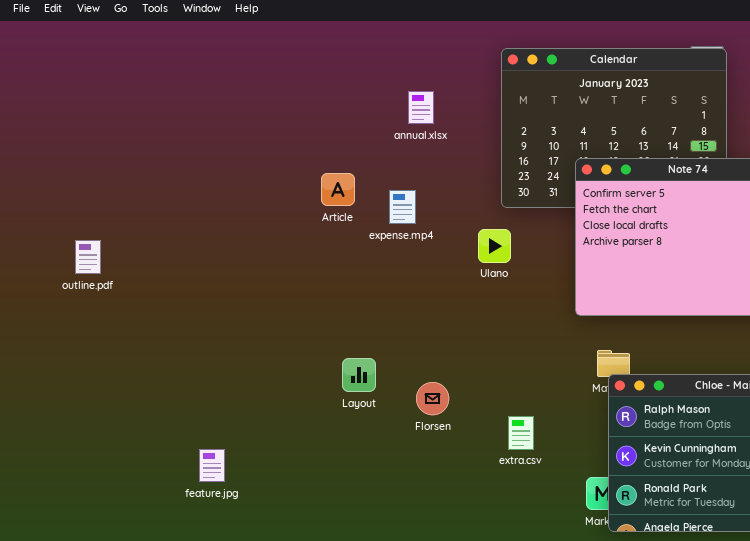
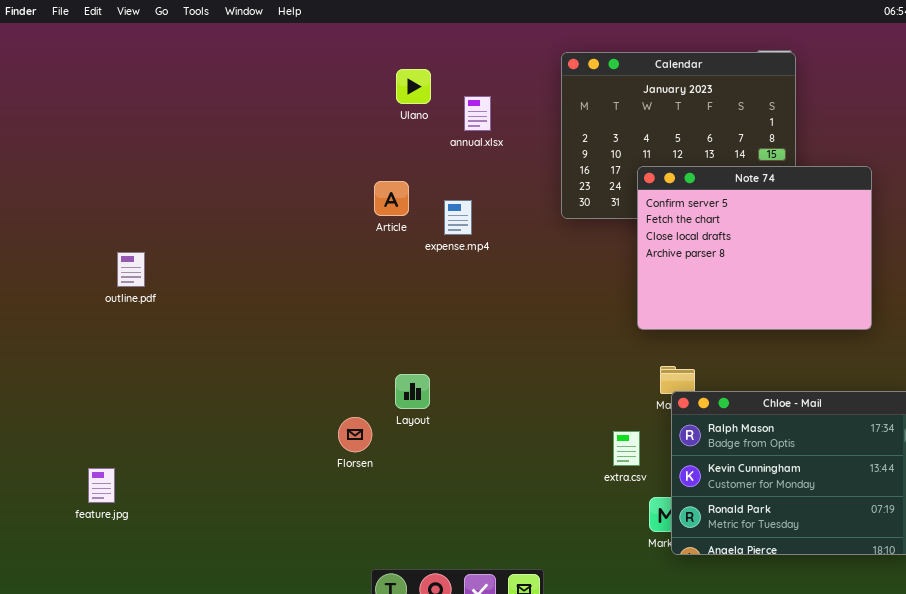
Ulano: [478,229,511,263] -> [396,69,431,104], moved
Florsen: [416,382,449,415] -> [338,417,372,452], moved
extra.csv: [508,416,534,450] -> [613,431,640,466], moved
feature.jpg: [199,449,225,482] -> [88,468,115,503], moved

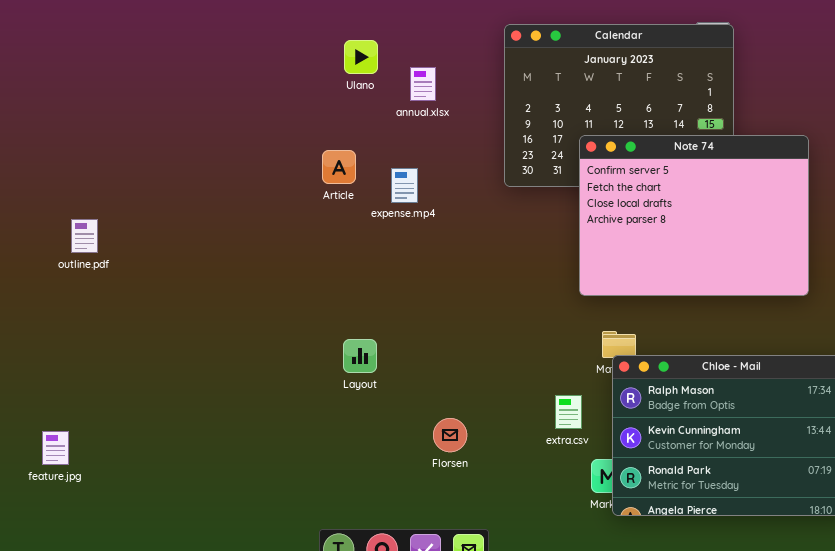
Florsen: [338,417,372,452] -> [433,418,467,452], moved

